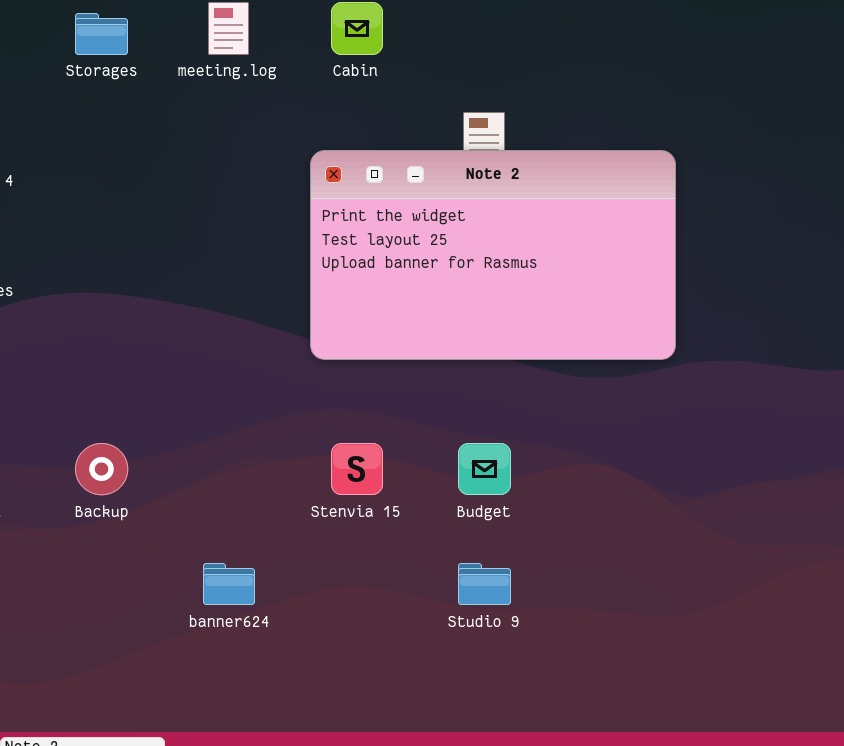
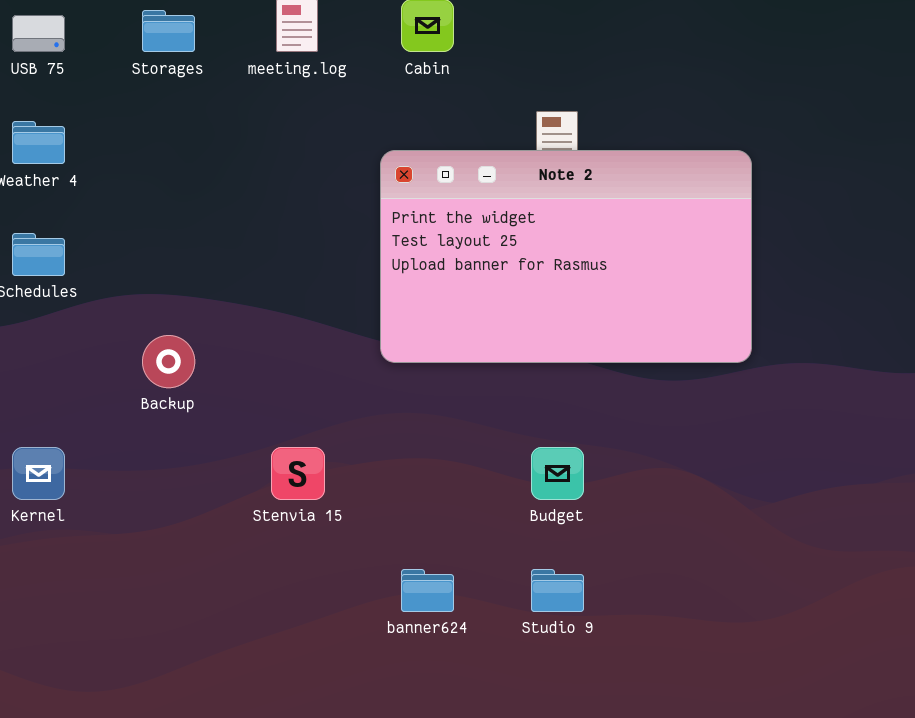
Backup: [75,443,128,495] -> [142,335,195,388], moved
Stenvia 15: [331,443,383,495] -> [271,447,325,500], moved
banner624: [203,563,255,605] -> [401,569,454,612], moved

